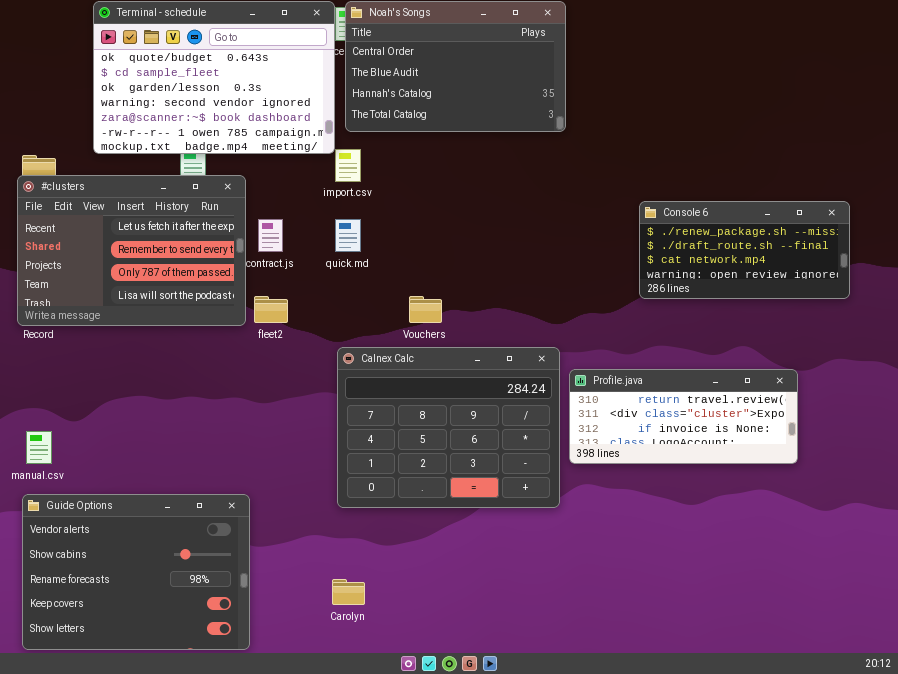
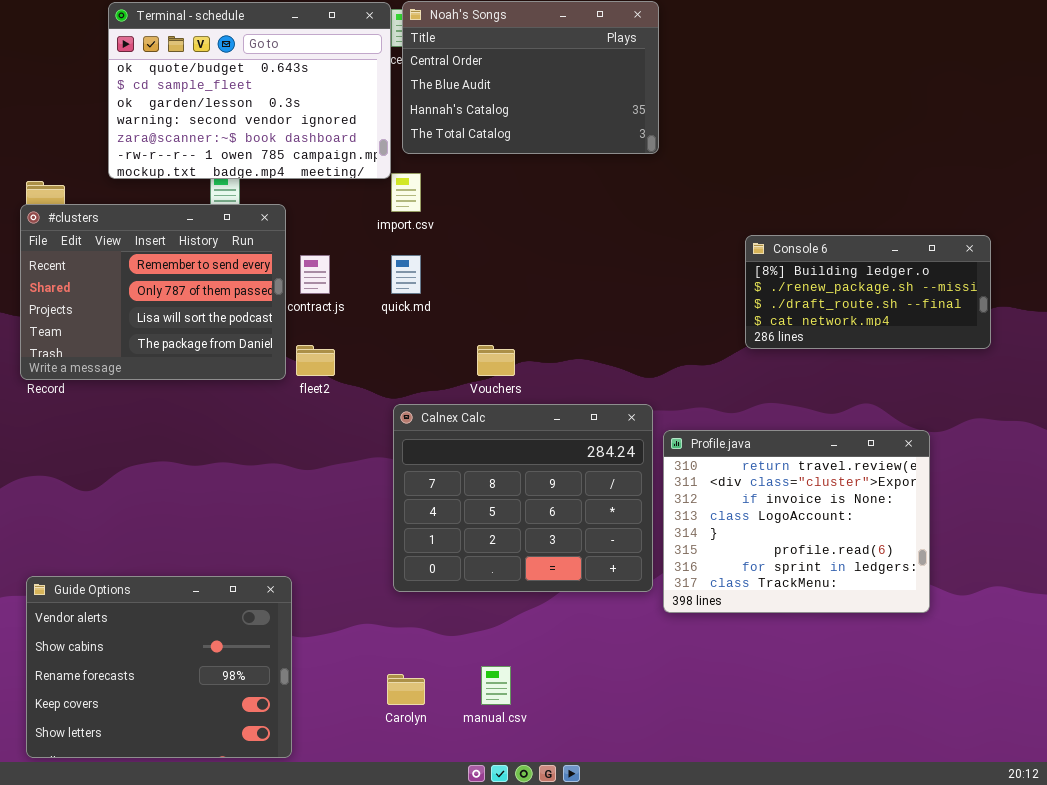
#clusters: [17,175,246,326] -> [20,204,286,380], scrolled down 1 row
Console 6: [639,201,850,299] -> [745,235,991,349], scrolled up 1 row
Profile.java: [569,369,798,464] -> [663,430,930,613], resized
manual.csv: [26,431,52,464] -> [481,666,511,705], moved

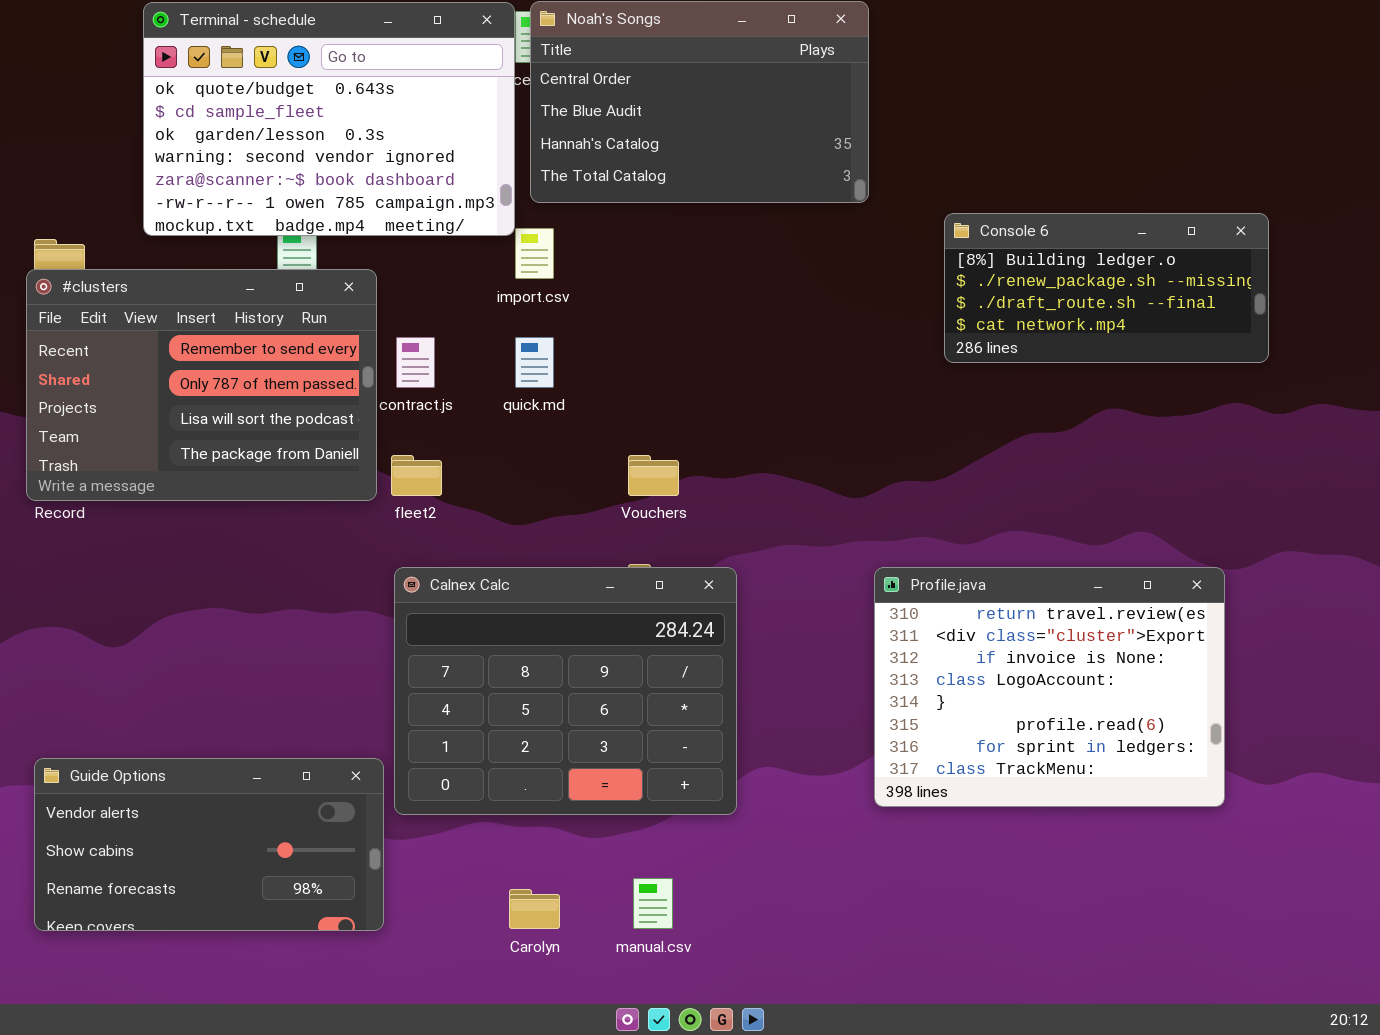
Console 6: [745,235,991,349] -> [944,213,1269,363], moved
Calnex Calc: [393,404,653,592] -> [394,567,737,815], moved
Guide Options: [26,576,292,758] -> [34,758,384,931], resized

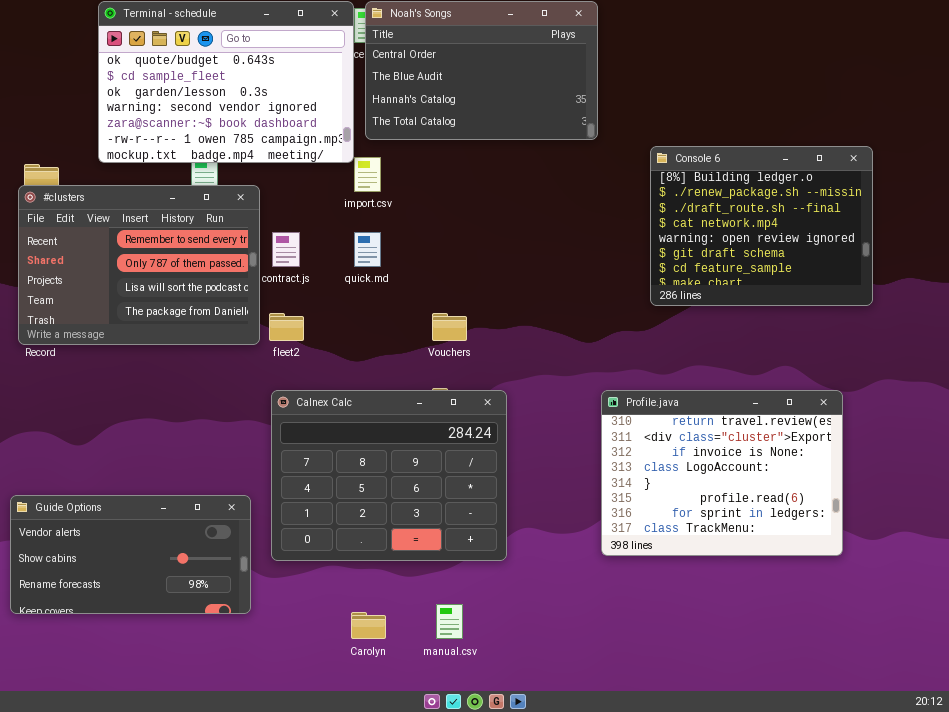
Console 6: [944,213,1269,363] -> [650,146,873,306], resized
Guide Options: [34,758,384,931] -> [10,495,251,614], moved

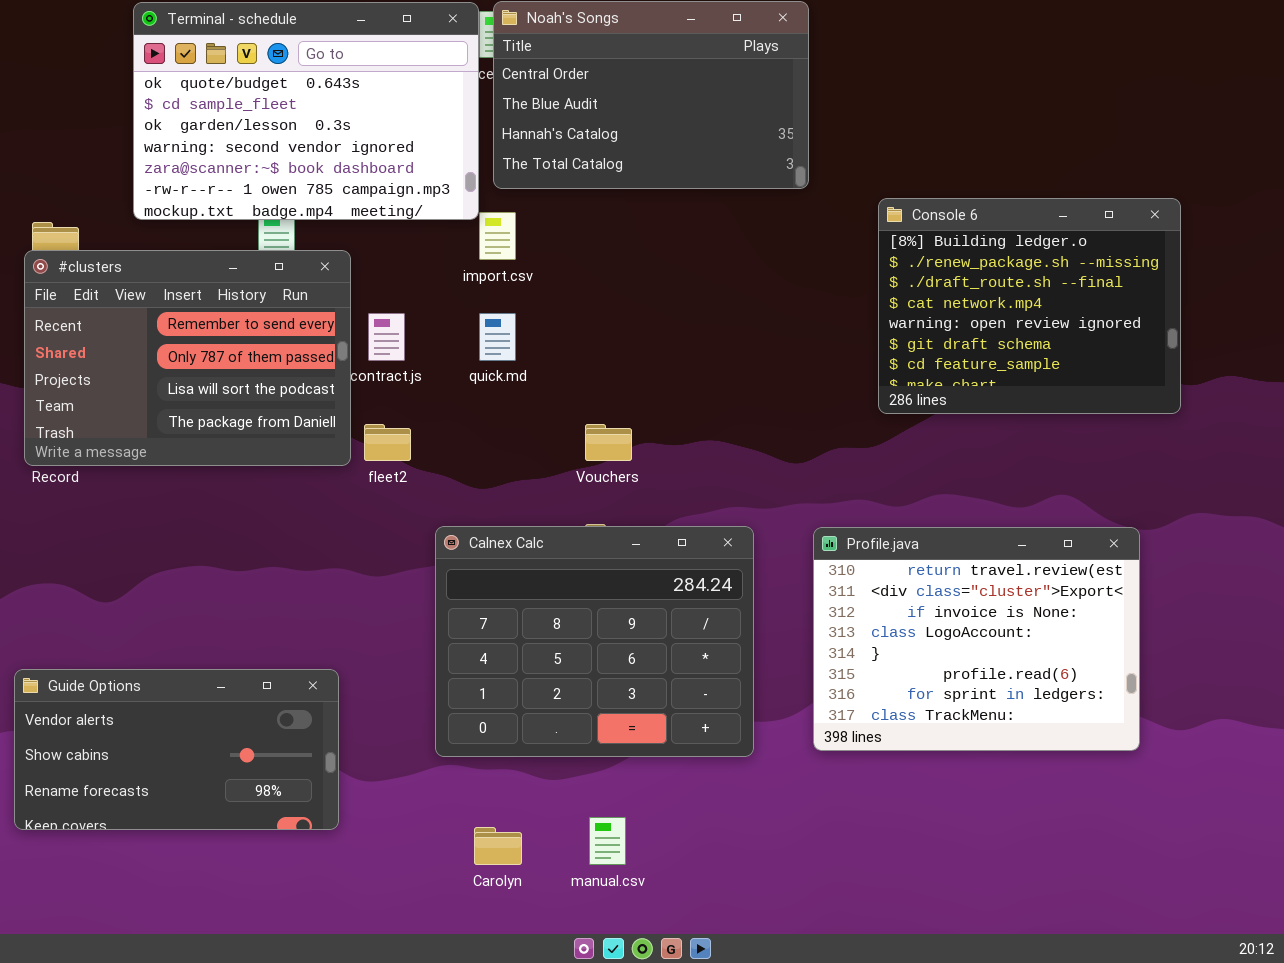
Calnex Calc: [271,390,507,561] -> [435,526,754,757], moved

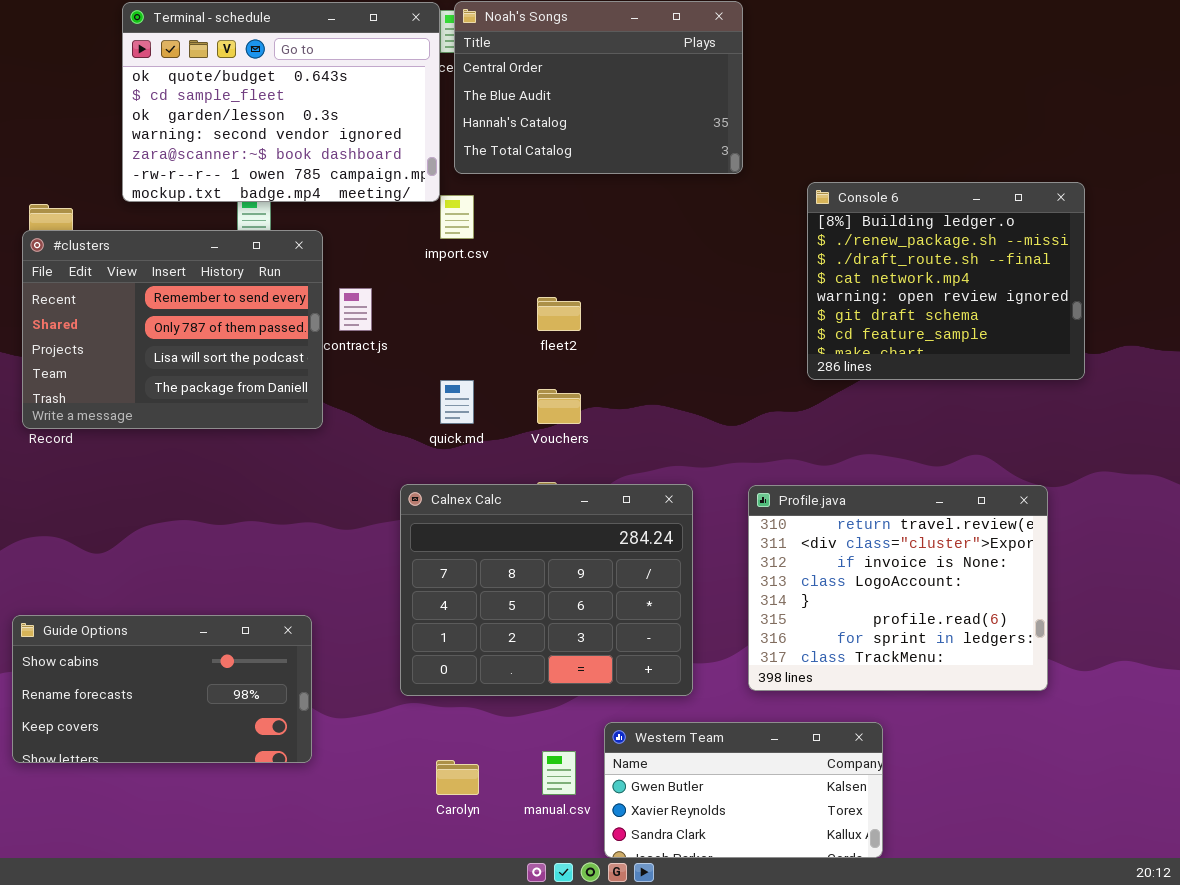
quick.md: [479,313,516,361] -> [440,380,474,424], moved
fleet2: [364,424,411,461] -> [537,297,581,331], moved
Guide Options: [14,669,339,830] -> [12,615,312,763], scrolled down 1 row
Western Team: none -> [604,722,883,858], opened

